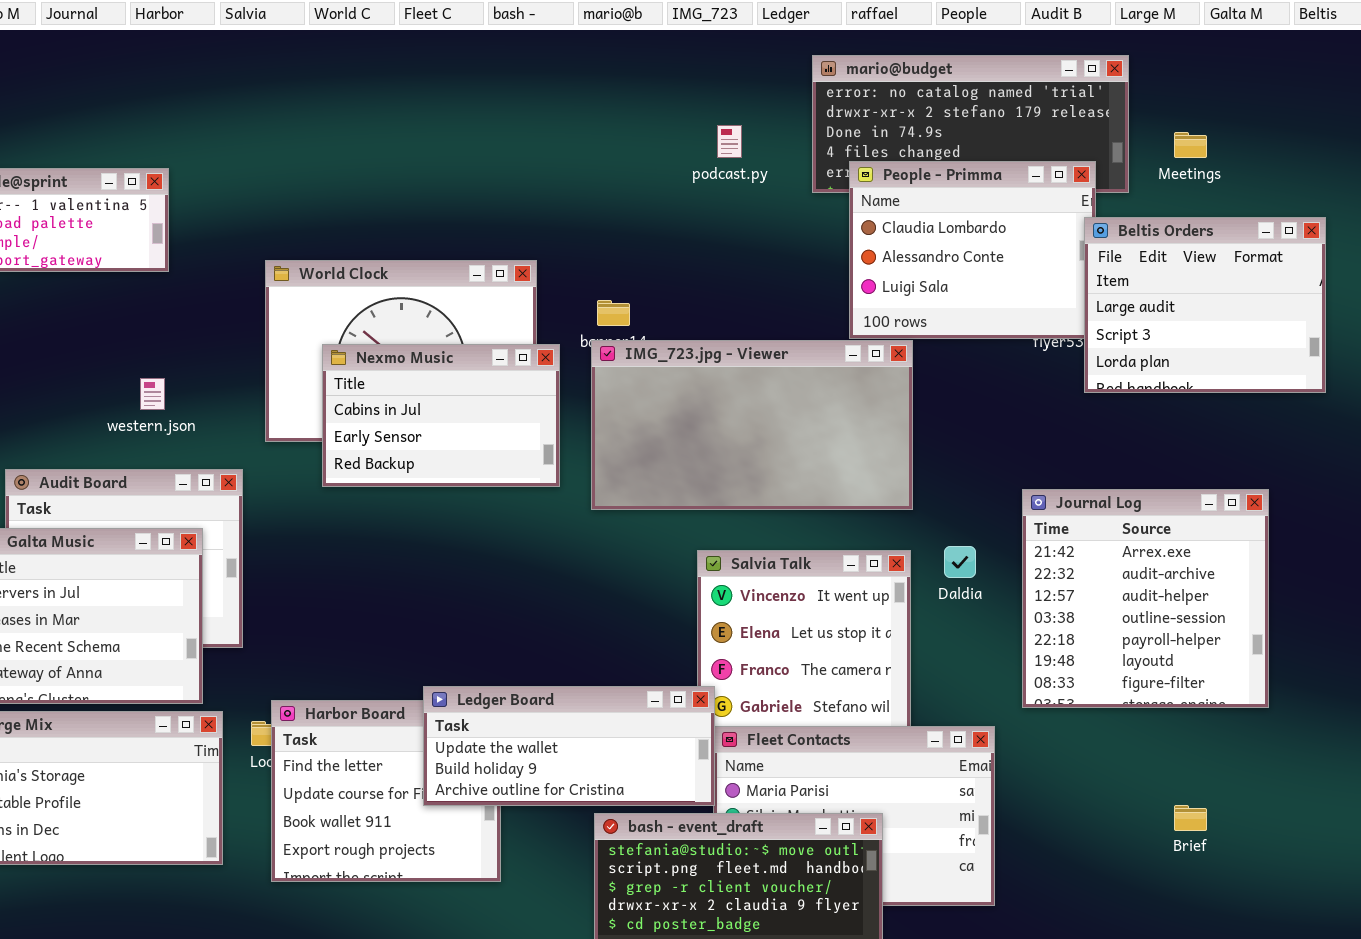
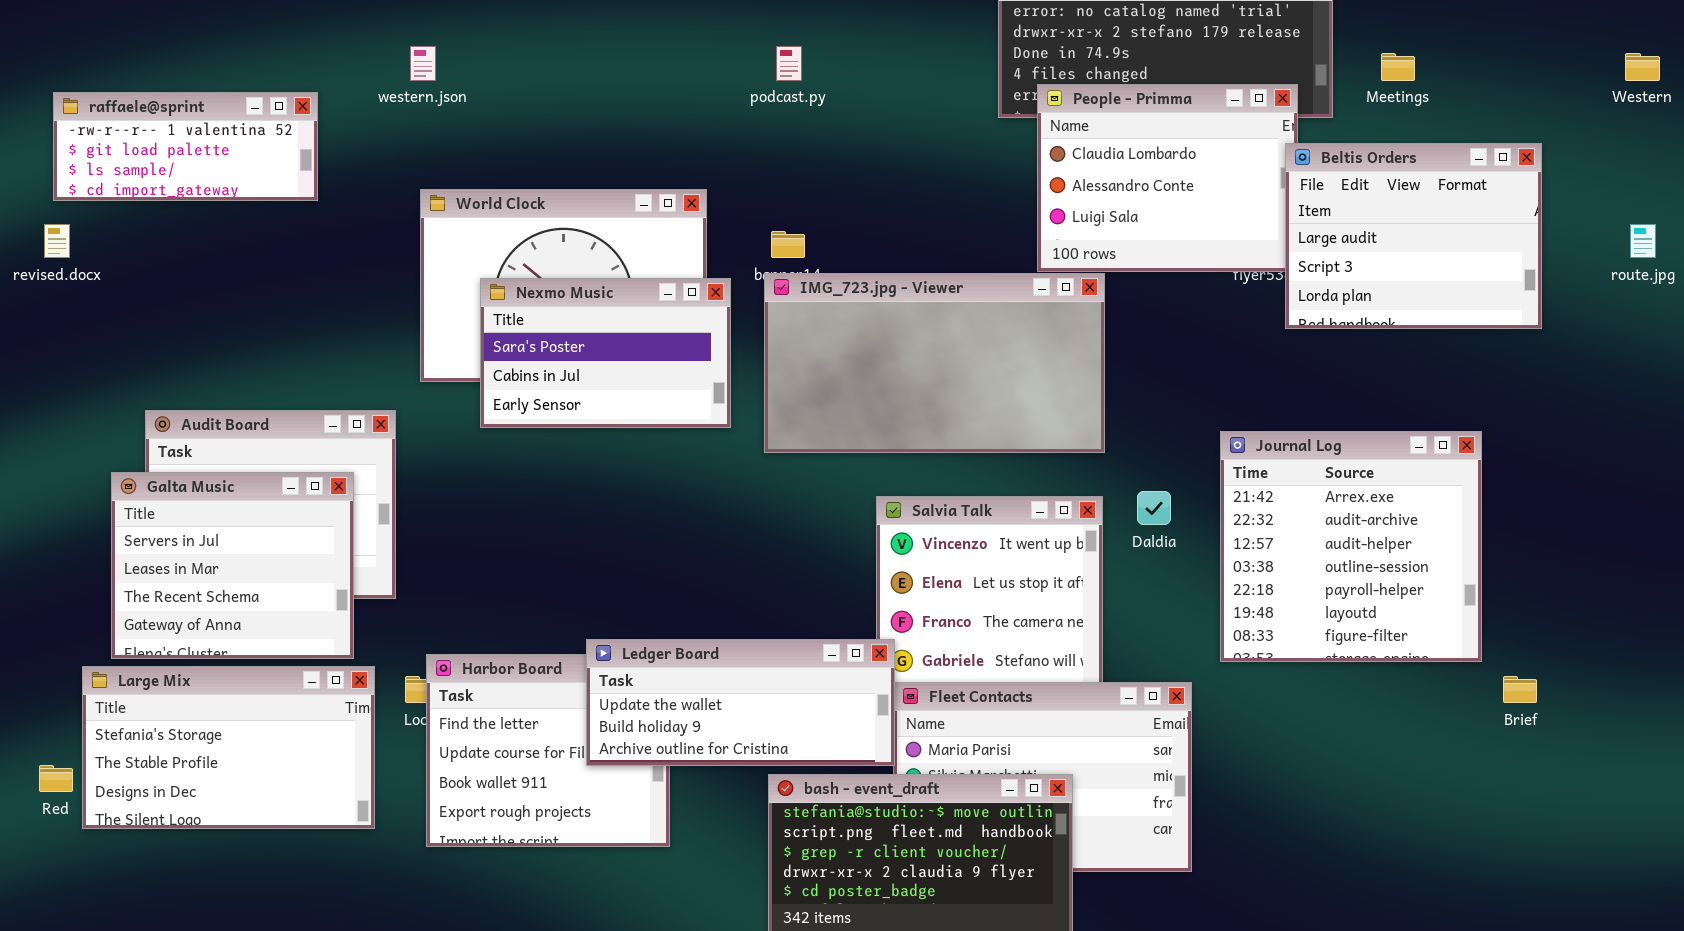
podcast.py: [717,125,742,158] -> [776,46,802,81], moved
Nexmo Music: [322,344,560,487] -> [480,278,731,428], scrolled up 1 row
western.json: [140,378,165,410] -> [410,46,436,81], moved
Brief: [1174,805,1207,831] -> [1503,676,1537,703], moved

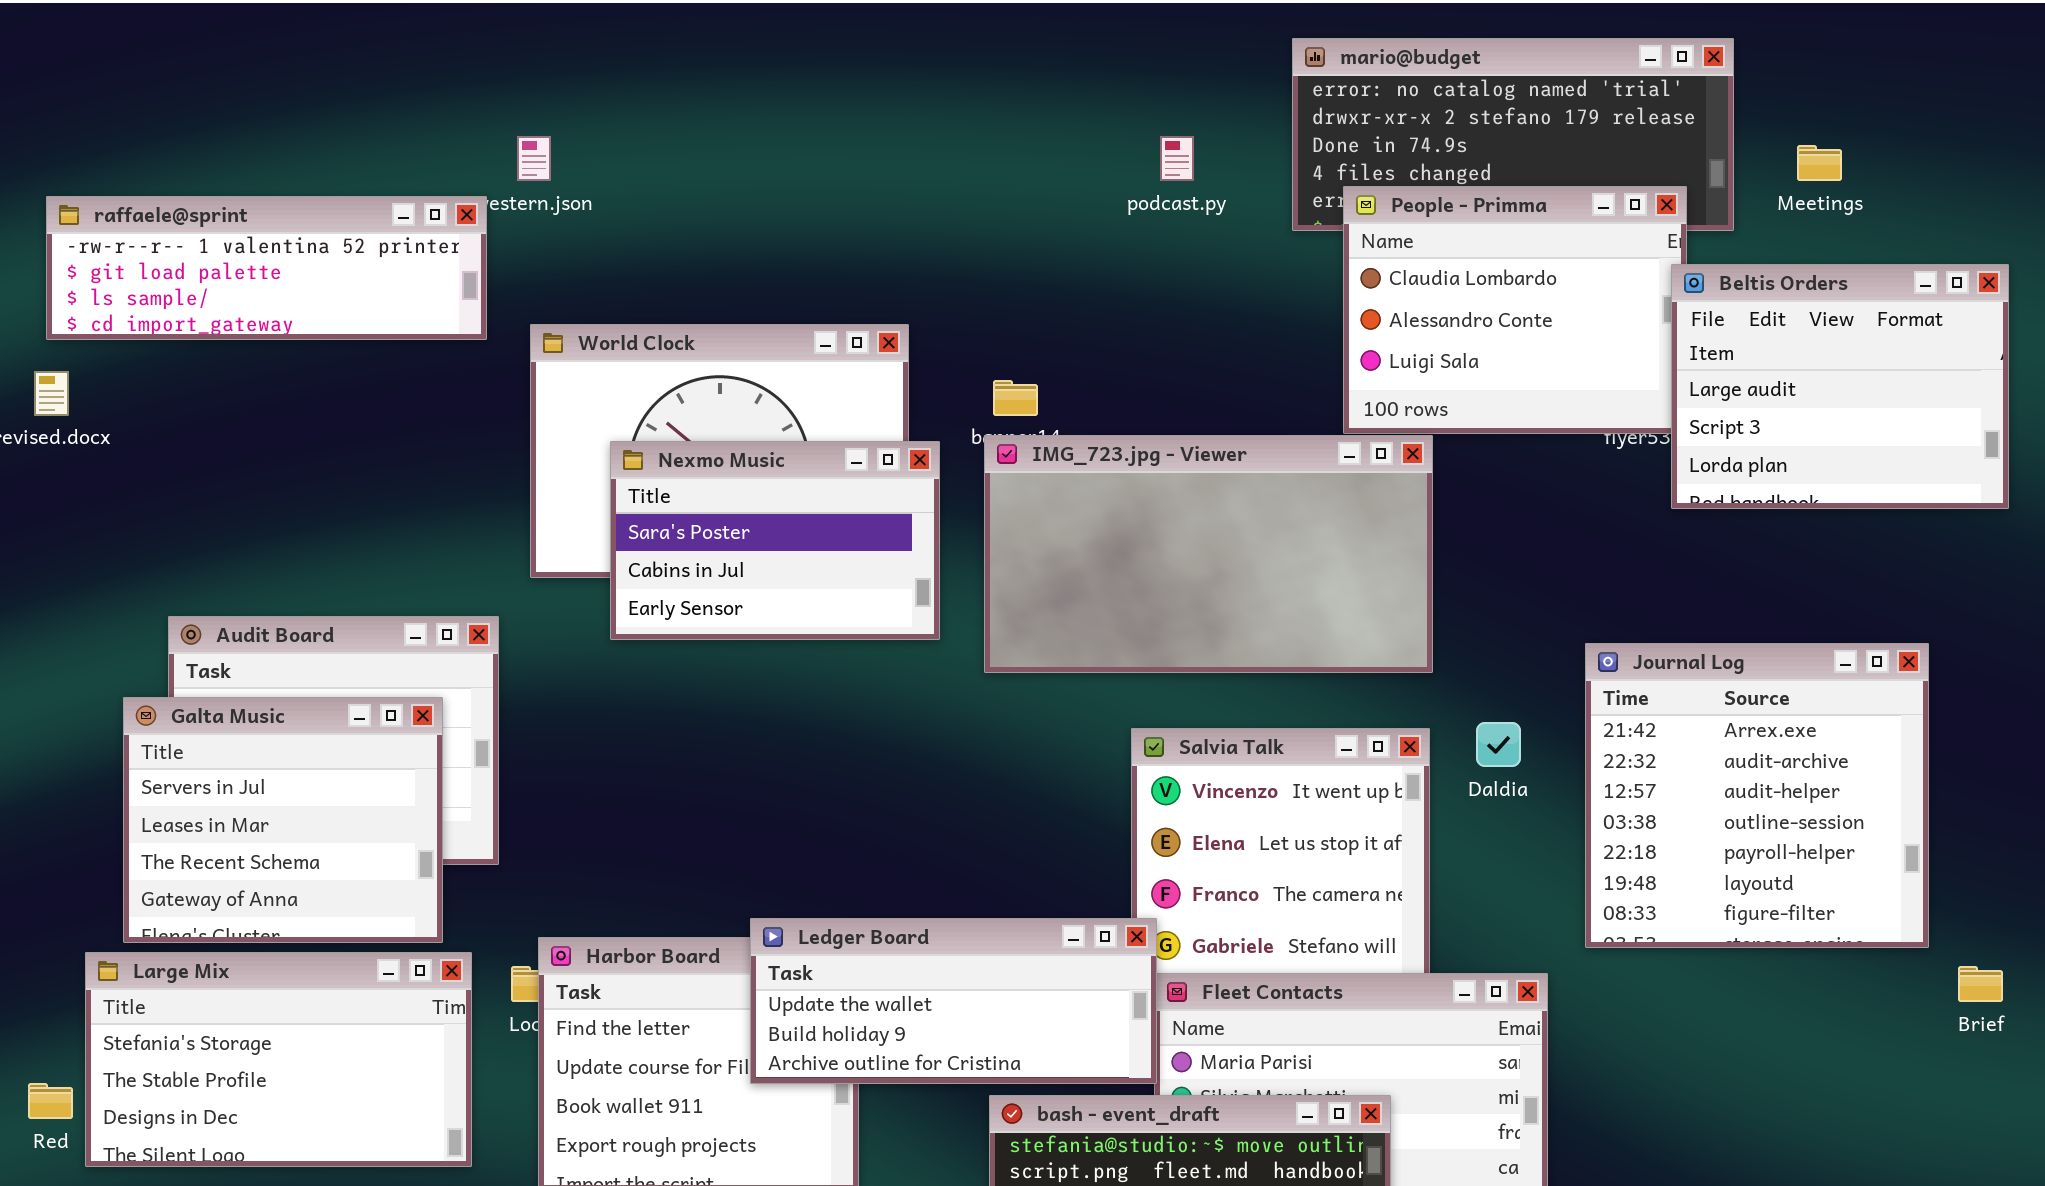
podcast.py: [776,46,802,81] -> [1160,136,1194,181], moved
raffaele@sprint: [53,92,318,201] -> [46,196,487,340], resized

